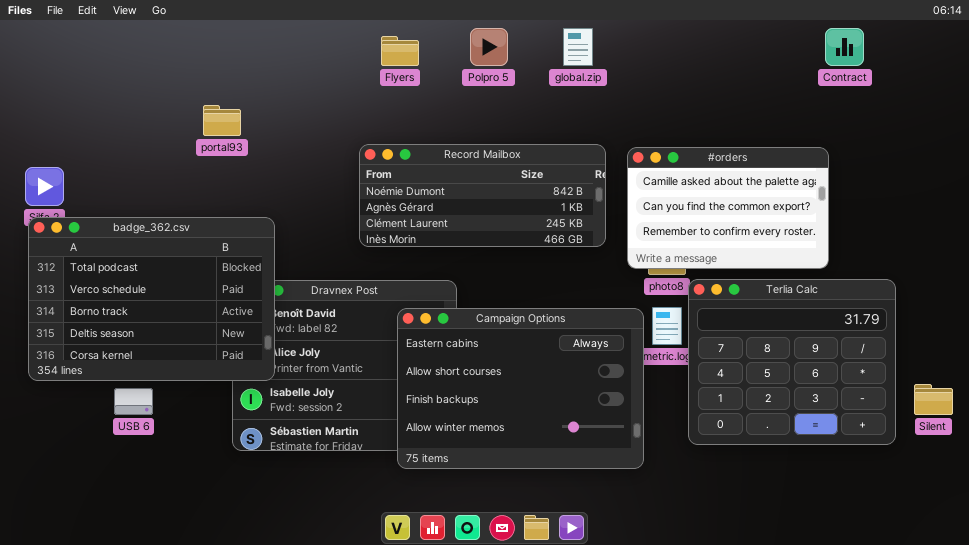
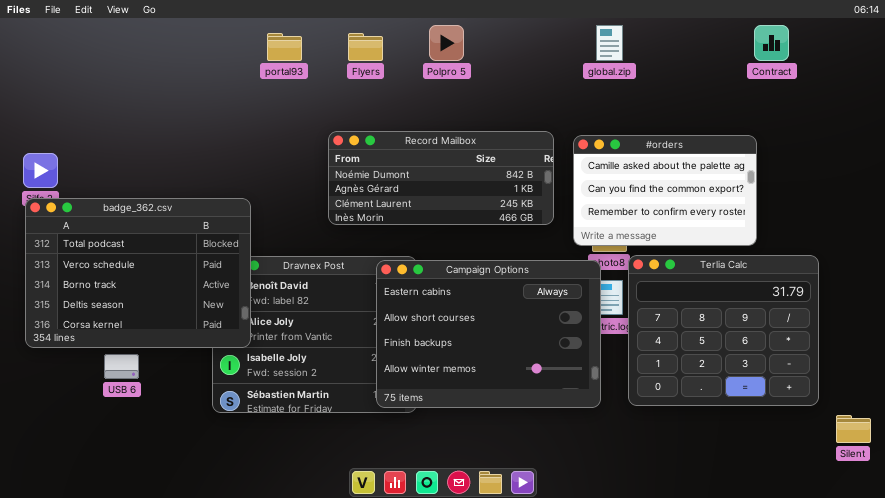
global.zip: [563,28,593,66] -> [596,25,623,61], moved
portal93: [203,105,241,136] -> [267,33,302,61], moved
Campaign Options: [397,308,644,469] -> [376,260,601,408], moved
Silent: [914,384,953,415] -> [836,415,871,443], moved

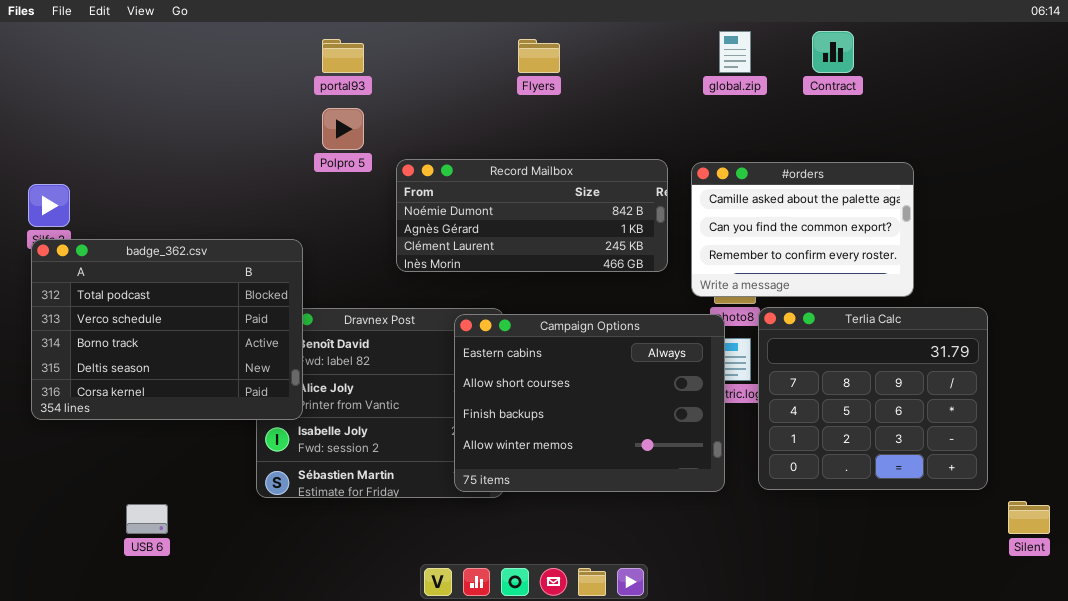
Polpro 5: [429,25,464,61] -> [322,108,364,150], moved
Contract: [754,25,789,61] -> [812,31,854,73], moved
Flyers: [348,33,383,61] -> [518,39,560,73], moved
USB 6: [104,354,139,379] -> [126,504,168,534], moved

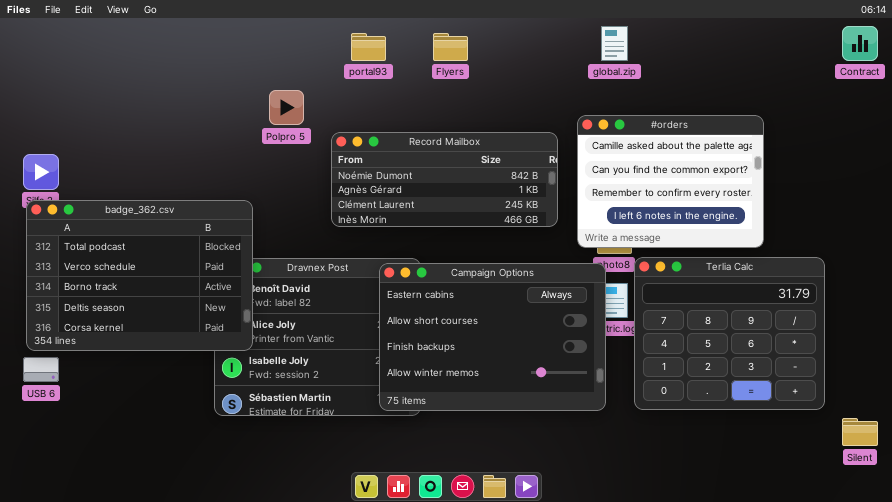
Contract: [812,31,854,73] -> [842,26,878,61], moved
portal93: [322,39,364,73] -> [351,33,386,61], moved
#orders: [691,162,914,297] -> [577,115,764,248], resized
USB 6: [126,504,168,534] -> [23,357,59,382], moved

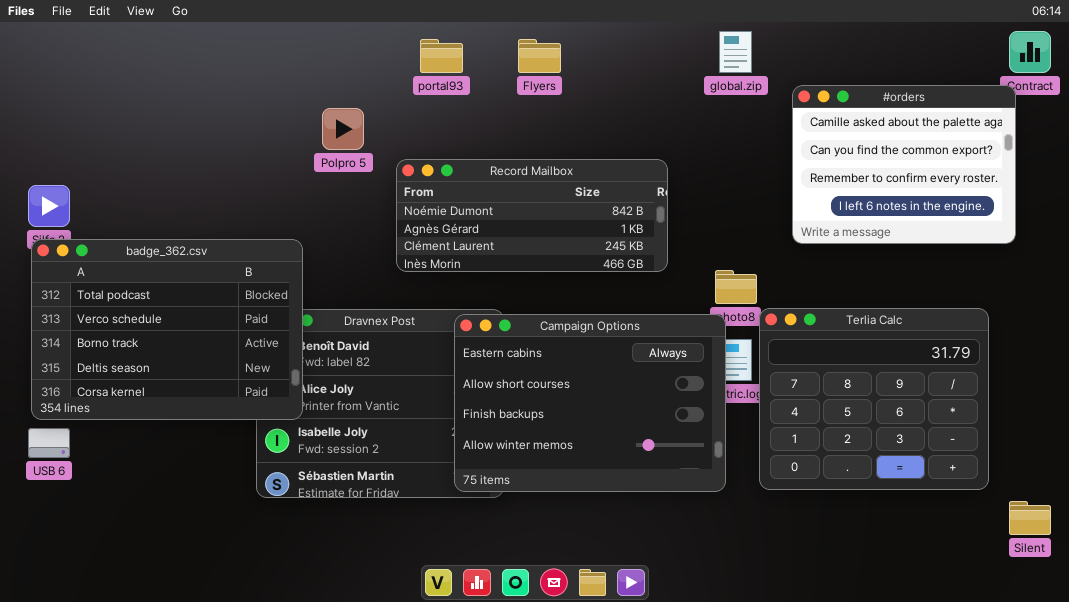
#orders: [577,115,764,248] -> [792,85,1016,244], moved

